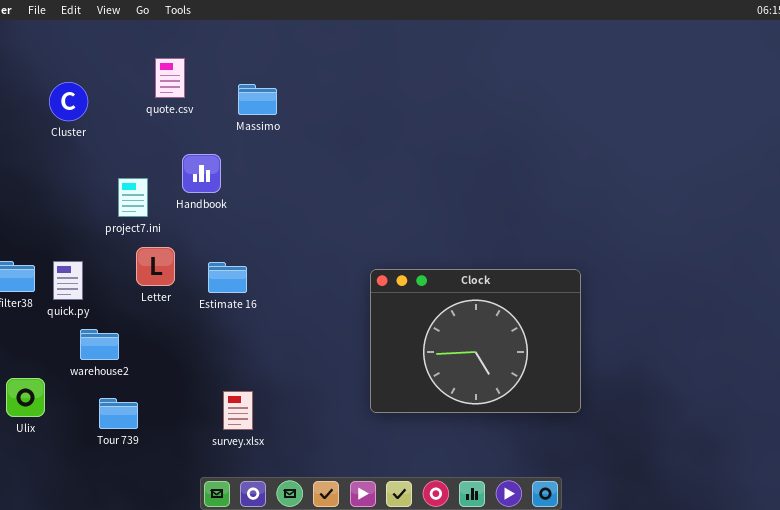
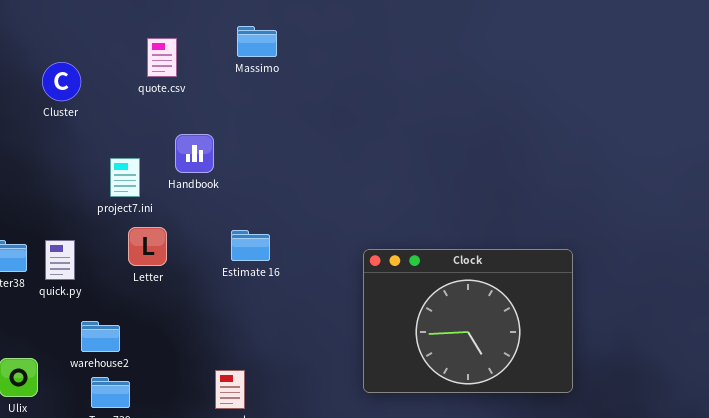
Massimo: [238,84,277,115] -> [237,26,277,57], moved
Estimate 16: [208,262,247,293] -> [231,230,270,261], moved
warehouse2: [80,329,119,360] -> [81,321,120,352], moved

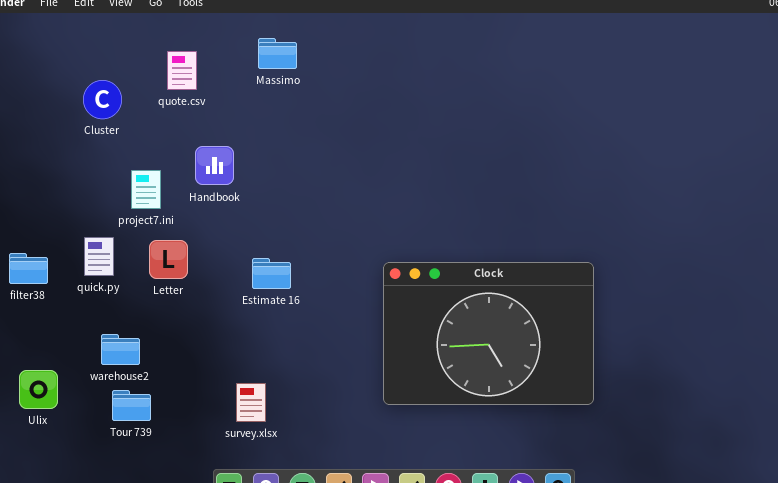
Cluster: [42,62,81,101] -> [83,80,122,119], moved
Estimate 16: [231,230,270,261] -> [252,258,291,289], moved
quick.py: [45,240,75,280] -> [84,237,114,276], moved

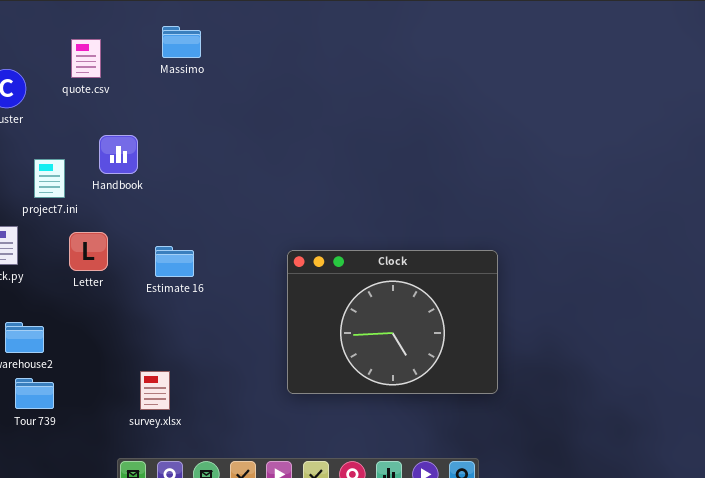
Letter: [149,240,188,279] -> [69,232,108,271], moved

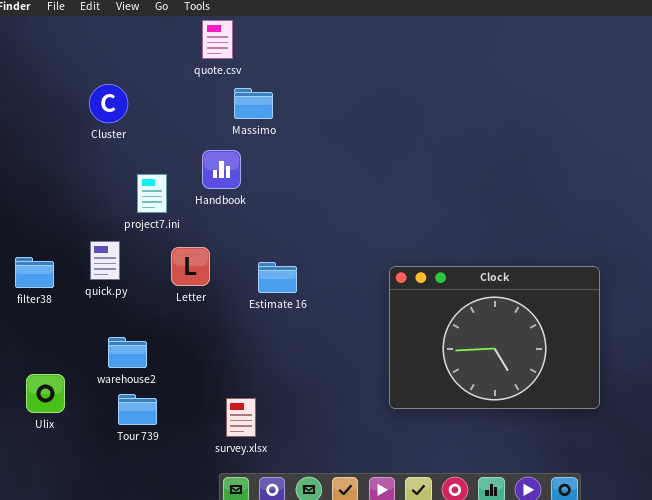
Massimo: [162,26,201,58] -> [234,88,273,119], moved
quote.csv: [71,39,101,78] -> [202,20,233,59], moved
survey.xlsx: [140,371,170,410] -> [226,398,256,437], moved

